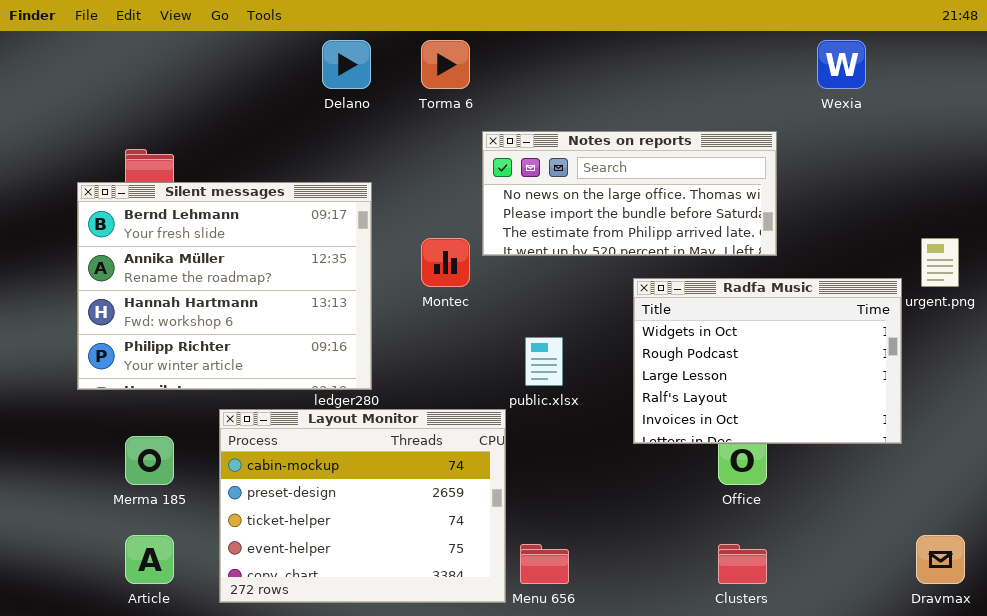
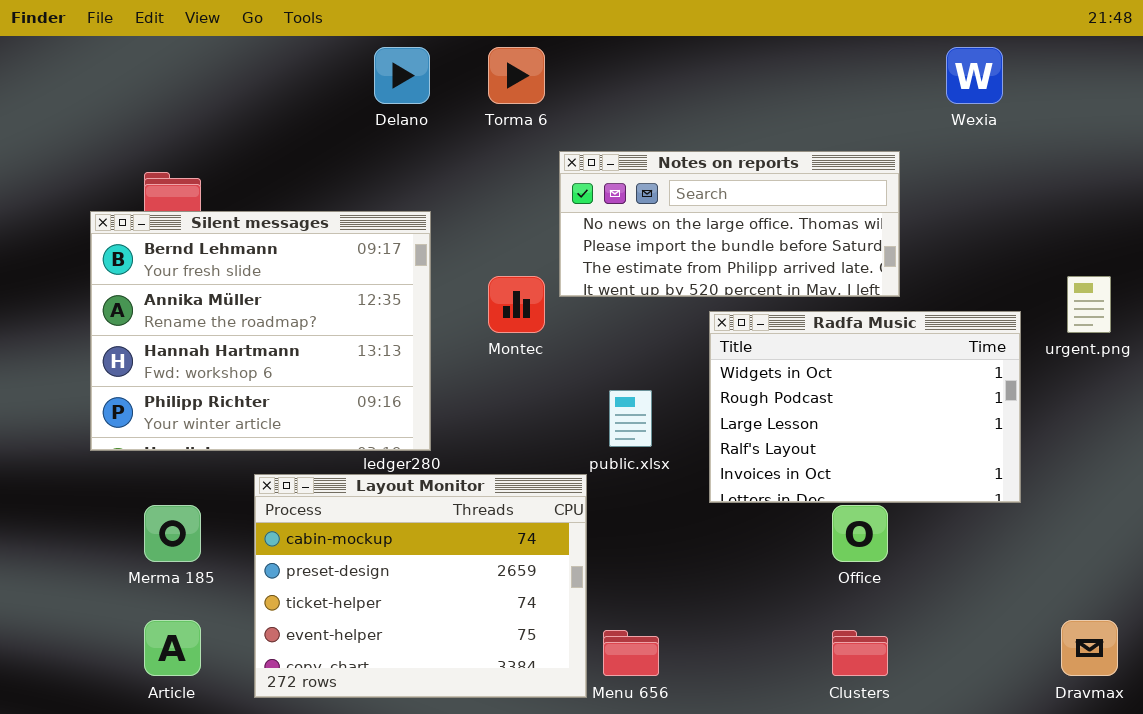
Radfa Music: [633,278,902,444] -> [709,311,1021,503], moved

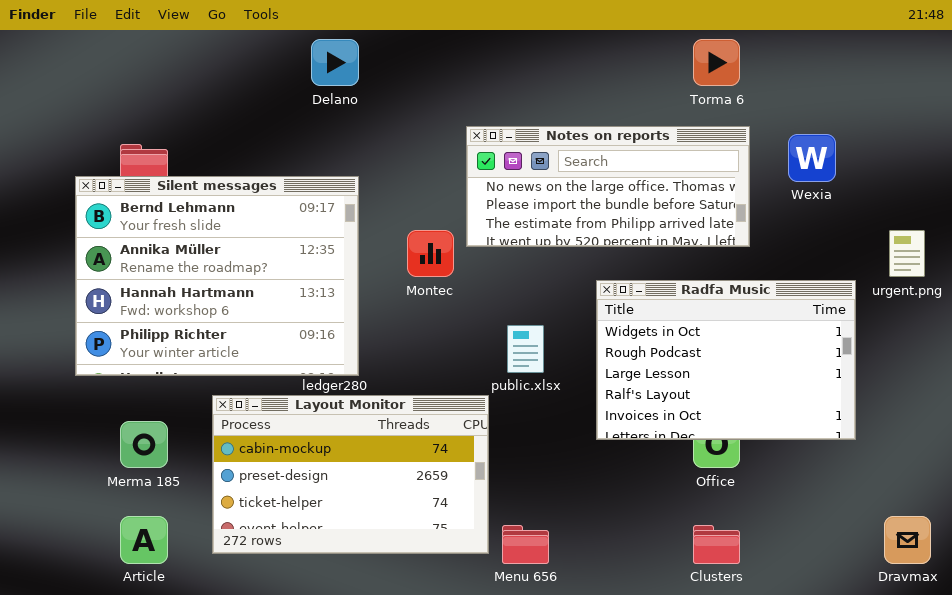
Torma 6: [488,47,545,104] -> [693,39,740,86], moved
Wexia: [946,47,1003,104] -> [788,134,836,182], moved
Radfa Music: [709,311,1021,503] -> [596,280,856,440], moved
Layout Monitor: [254,474,587,698] -> [212,395,489,554], resized

